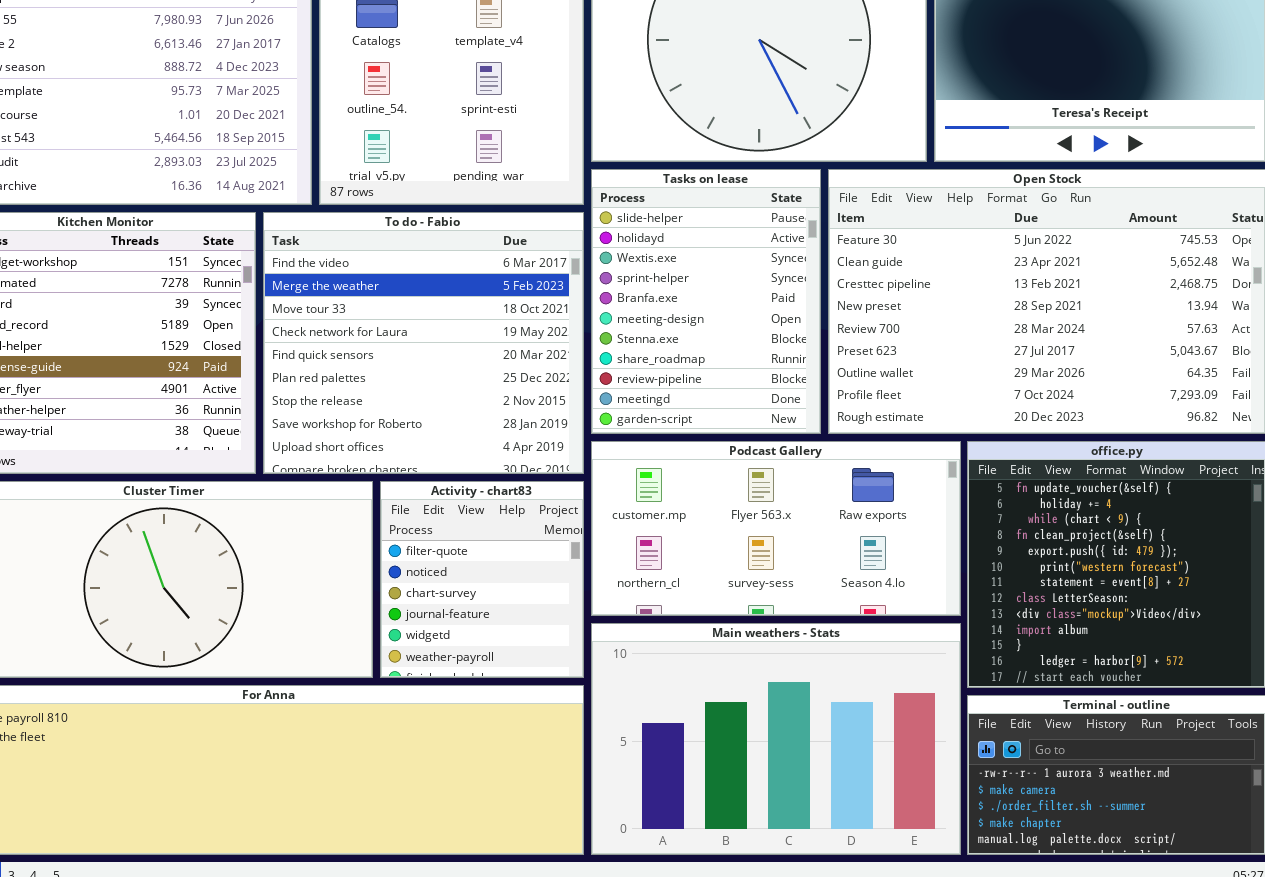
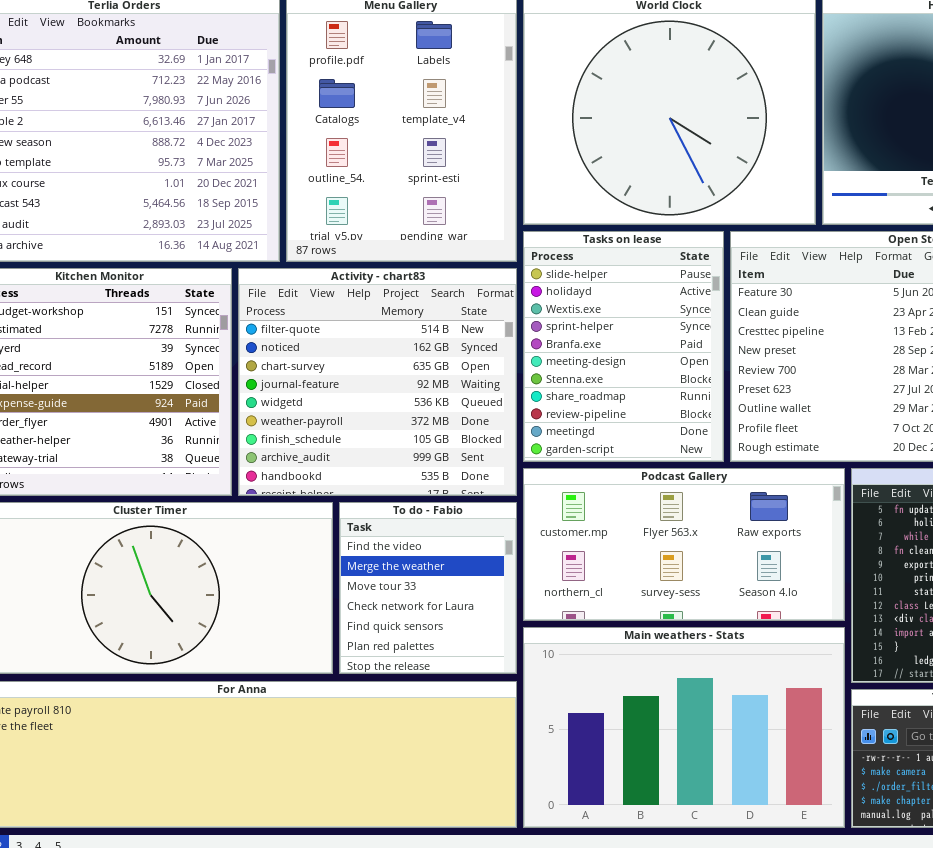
To do - Fabio: [263,212,584,474] -> [339,502,517,674], moved, resized
Activity - chart83: [380,481,584,678] -> [238,268,517,496], moved, resized

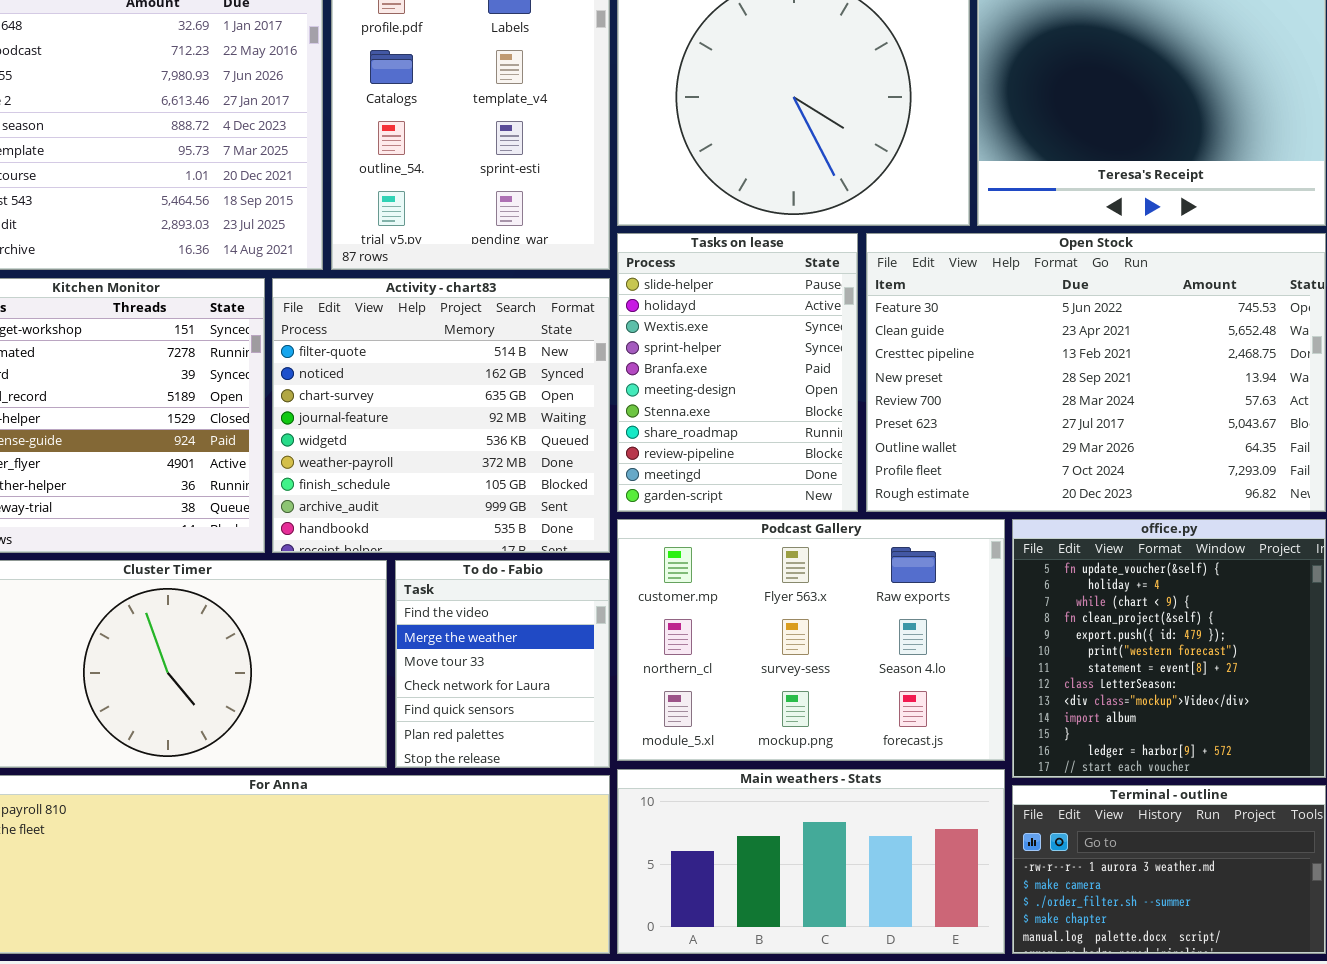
Podcast Gallery: [523,468,845,621] -> [617,519,1005,761], resized
Main weathers - Stats: [523,627,845,828] -> [617,769,1005,954], resized

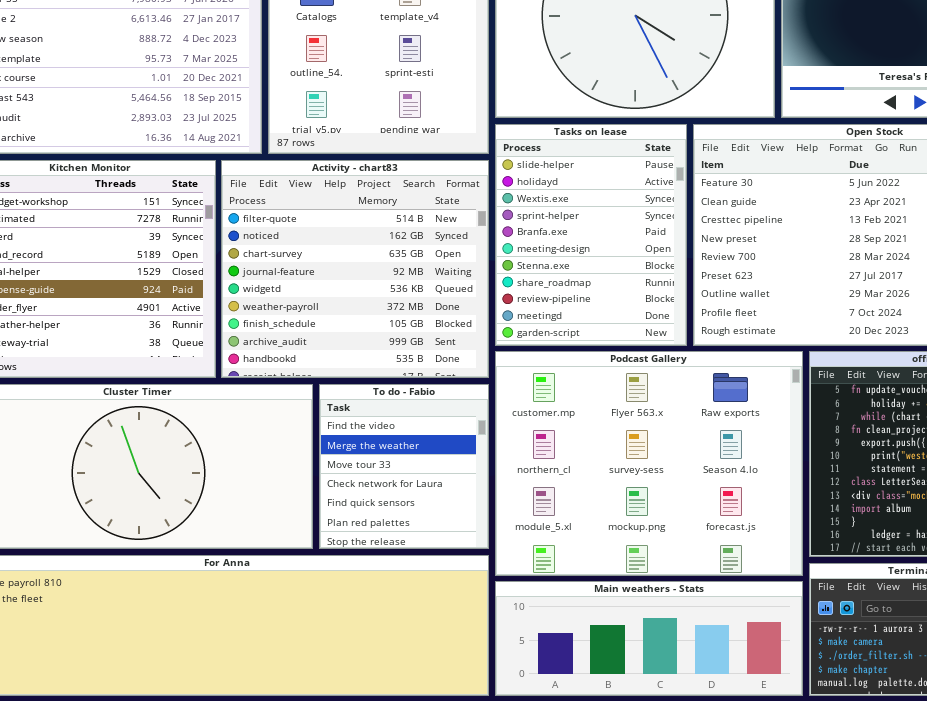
Podcast Gallery: [617,519,1005,761] -> [495,351,803,576], resized
Main weathers - Stats: [617,769,1005,954] -> [495,581,803,696], resized

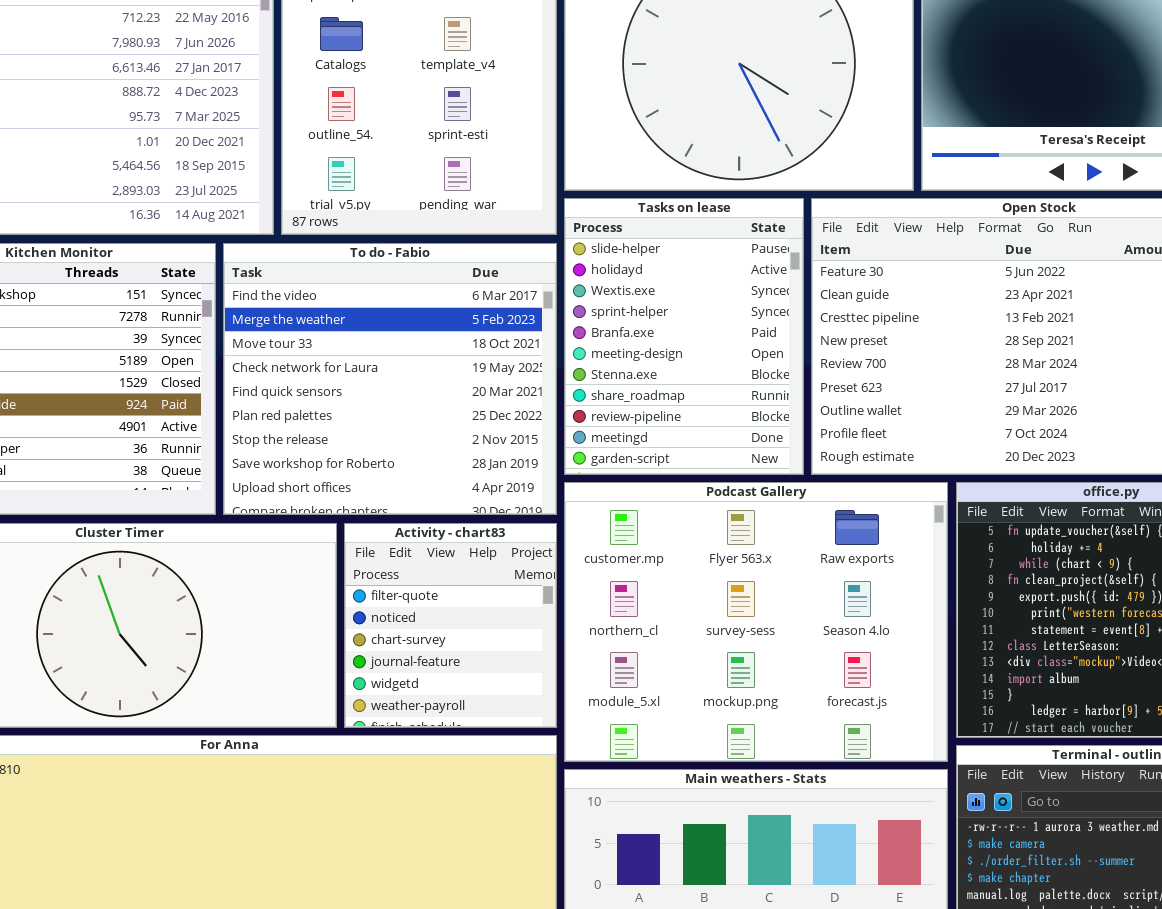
Activity - chart83: [221,160,489,378] -> [344,523,557,728], moved, resized
To do - Fabio: [319,384,489,549] -> [223,243,557,515], moved, resized

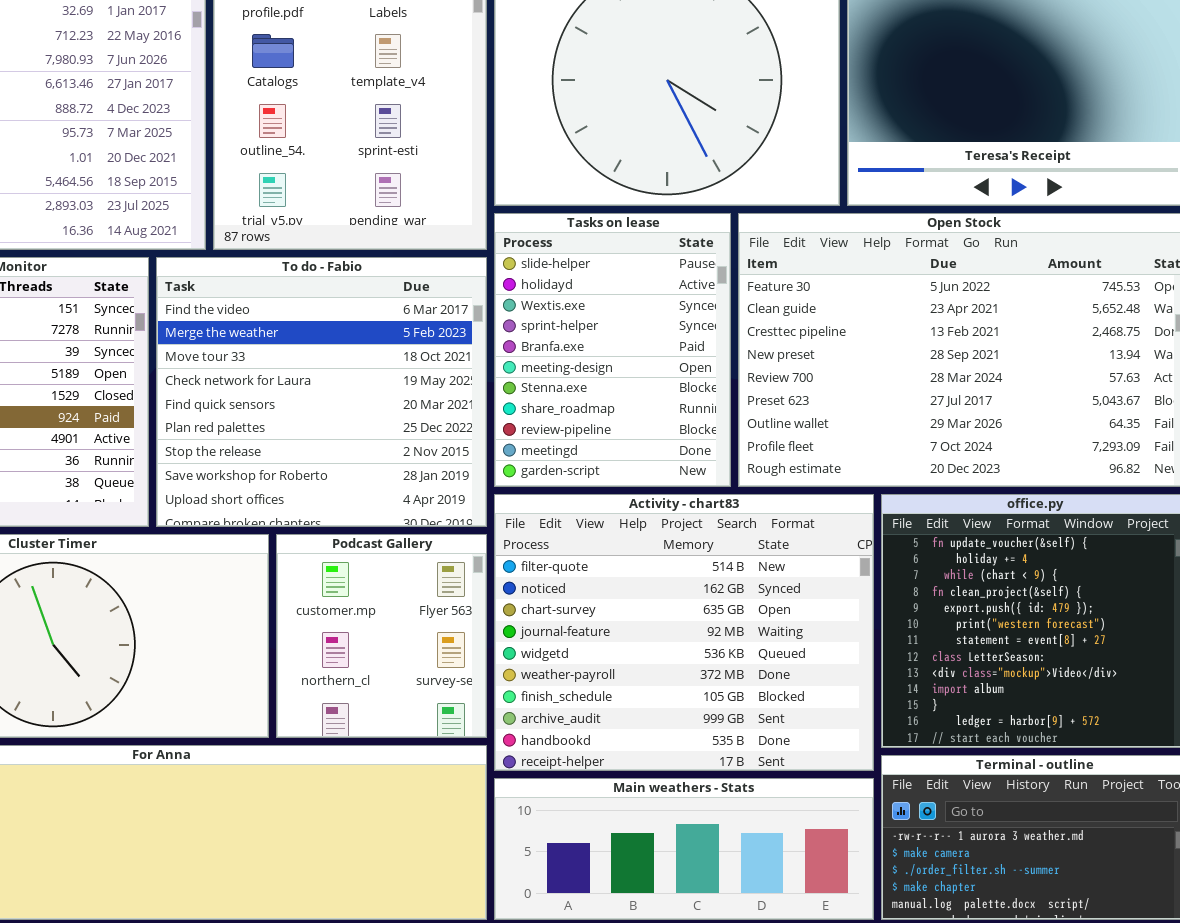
Podcast Gallery: [564,482,948,762] -> [276,534,487,738], moved, resized
Activity - chart83: [344,523,557,728] -> [494,494,874,771], moved, resized

